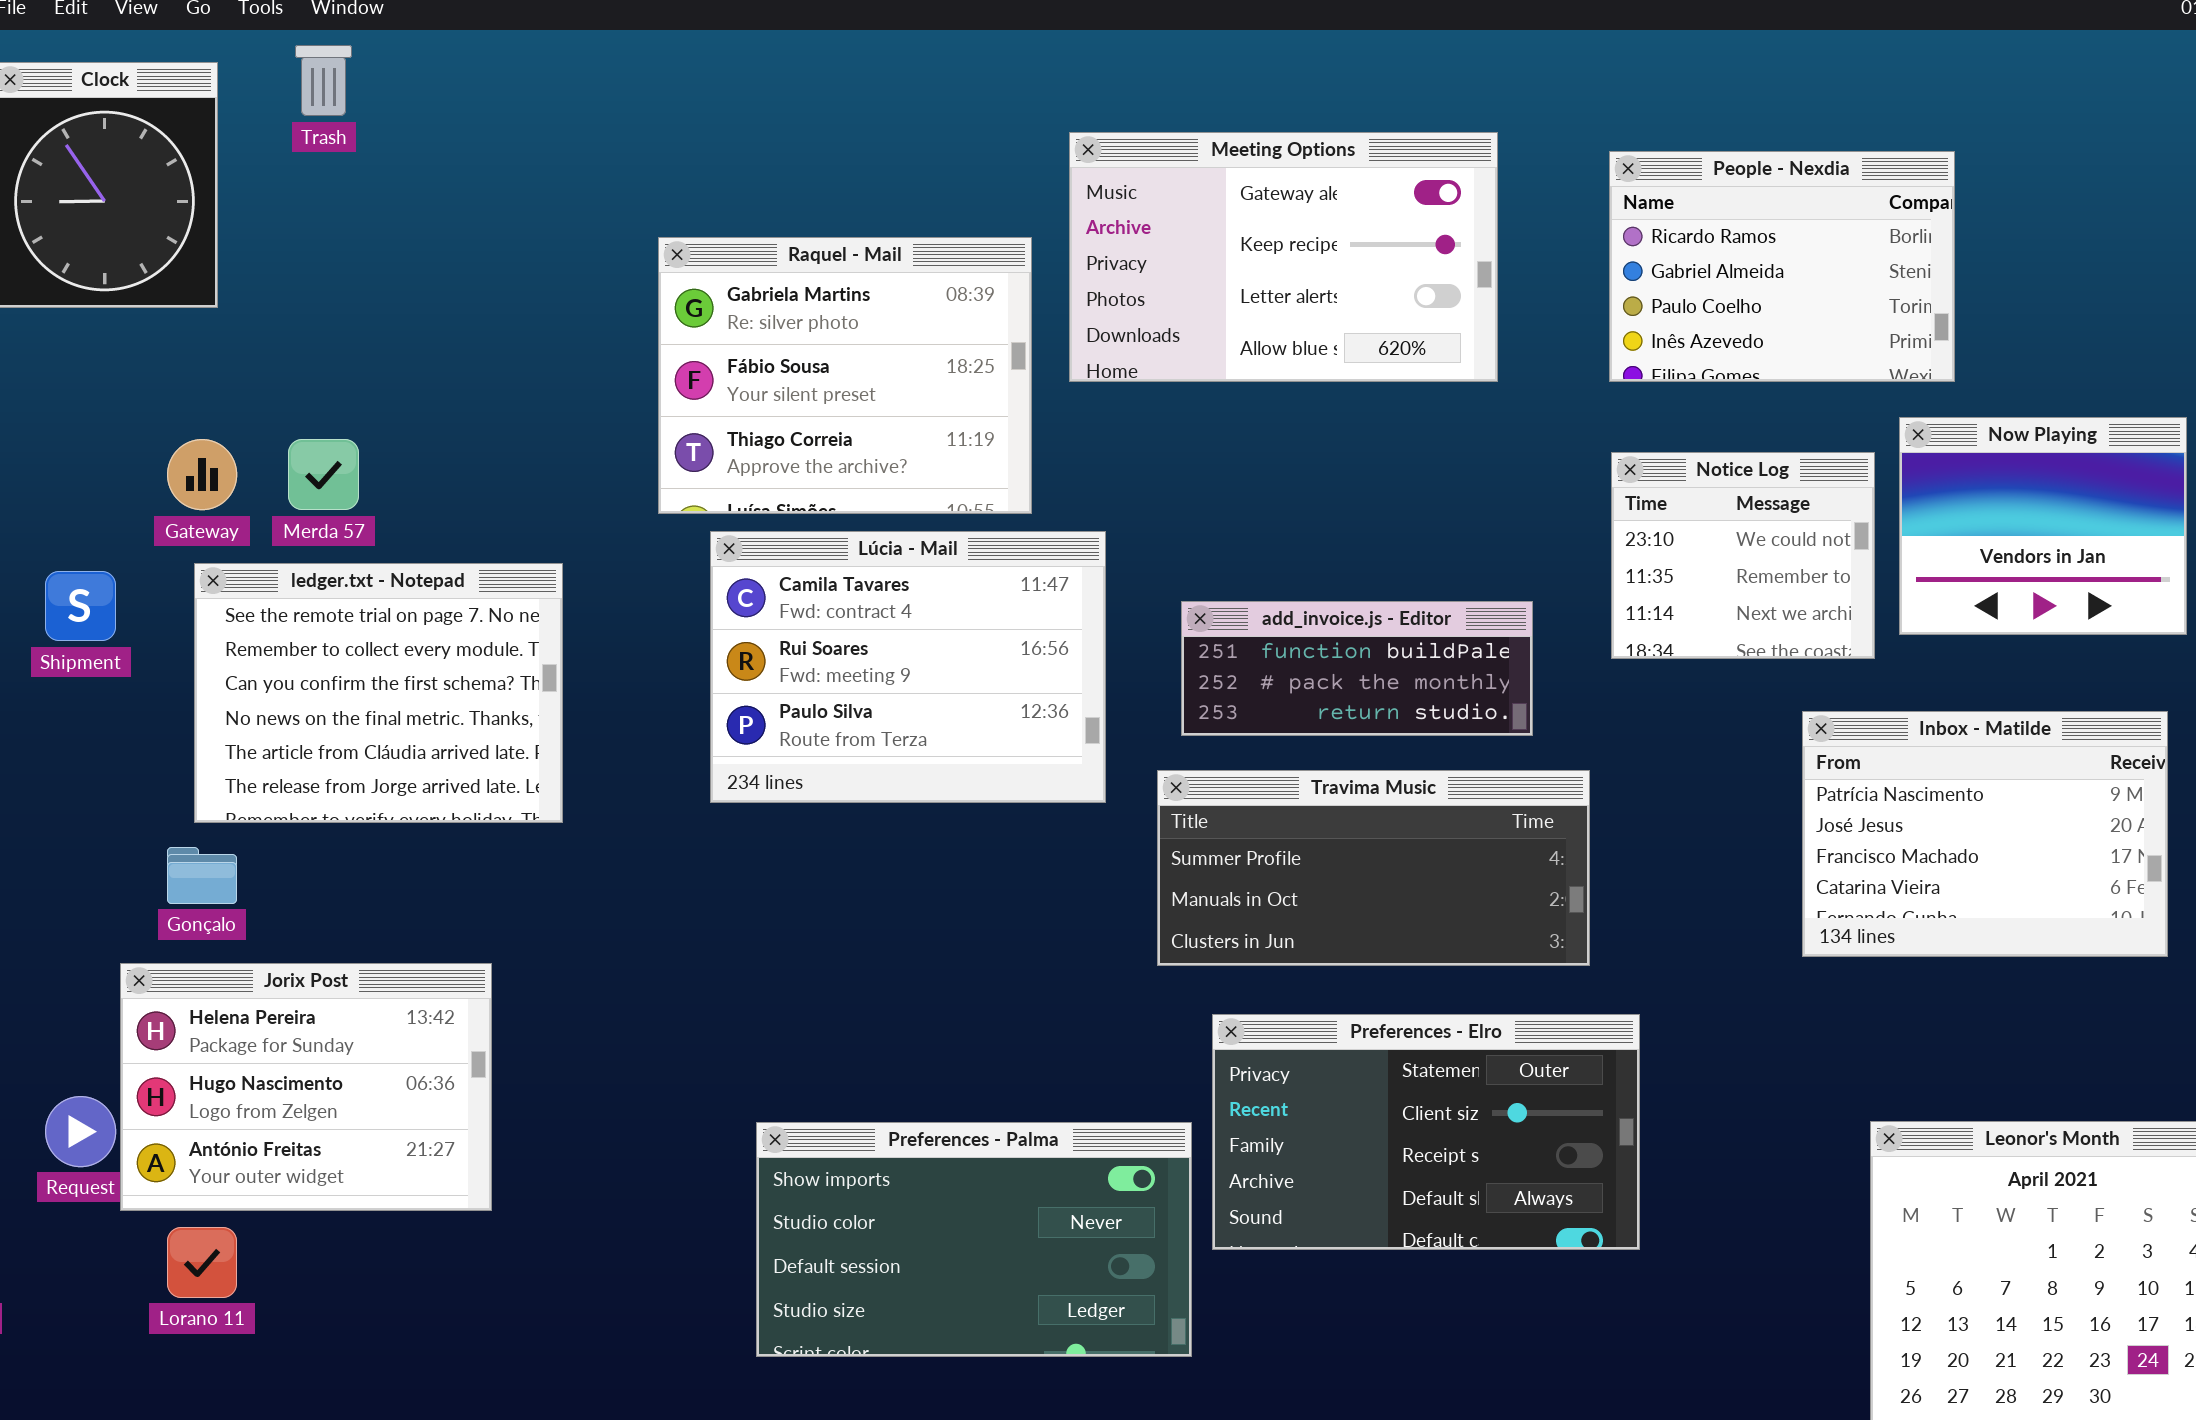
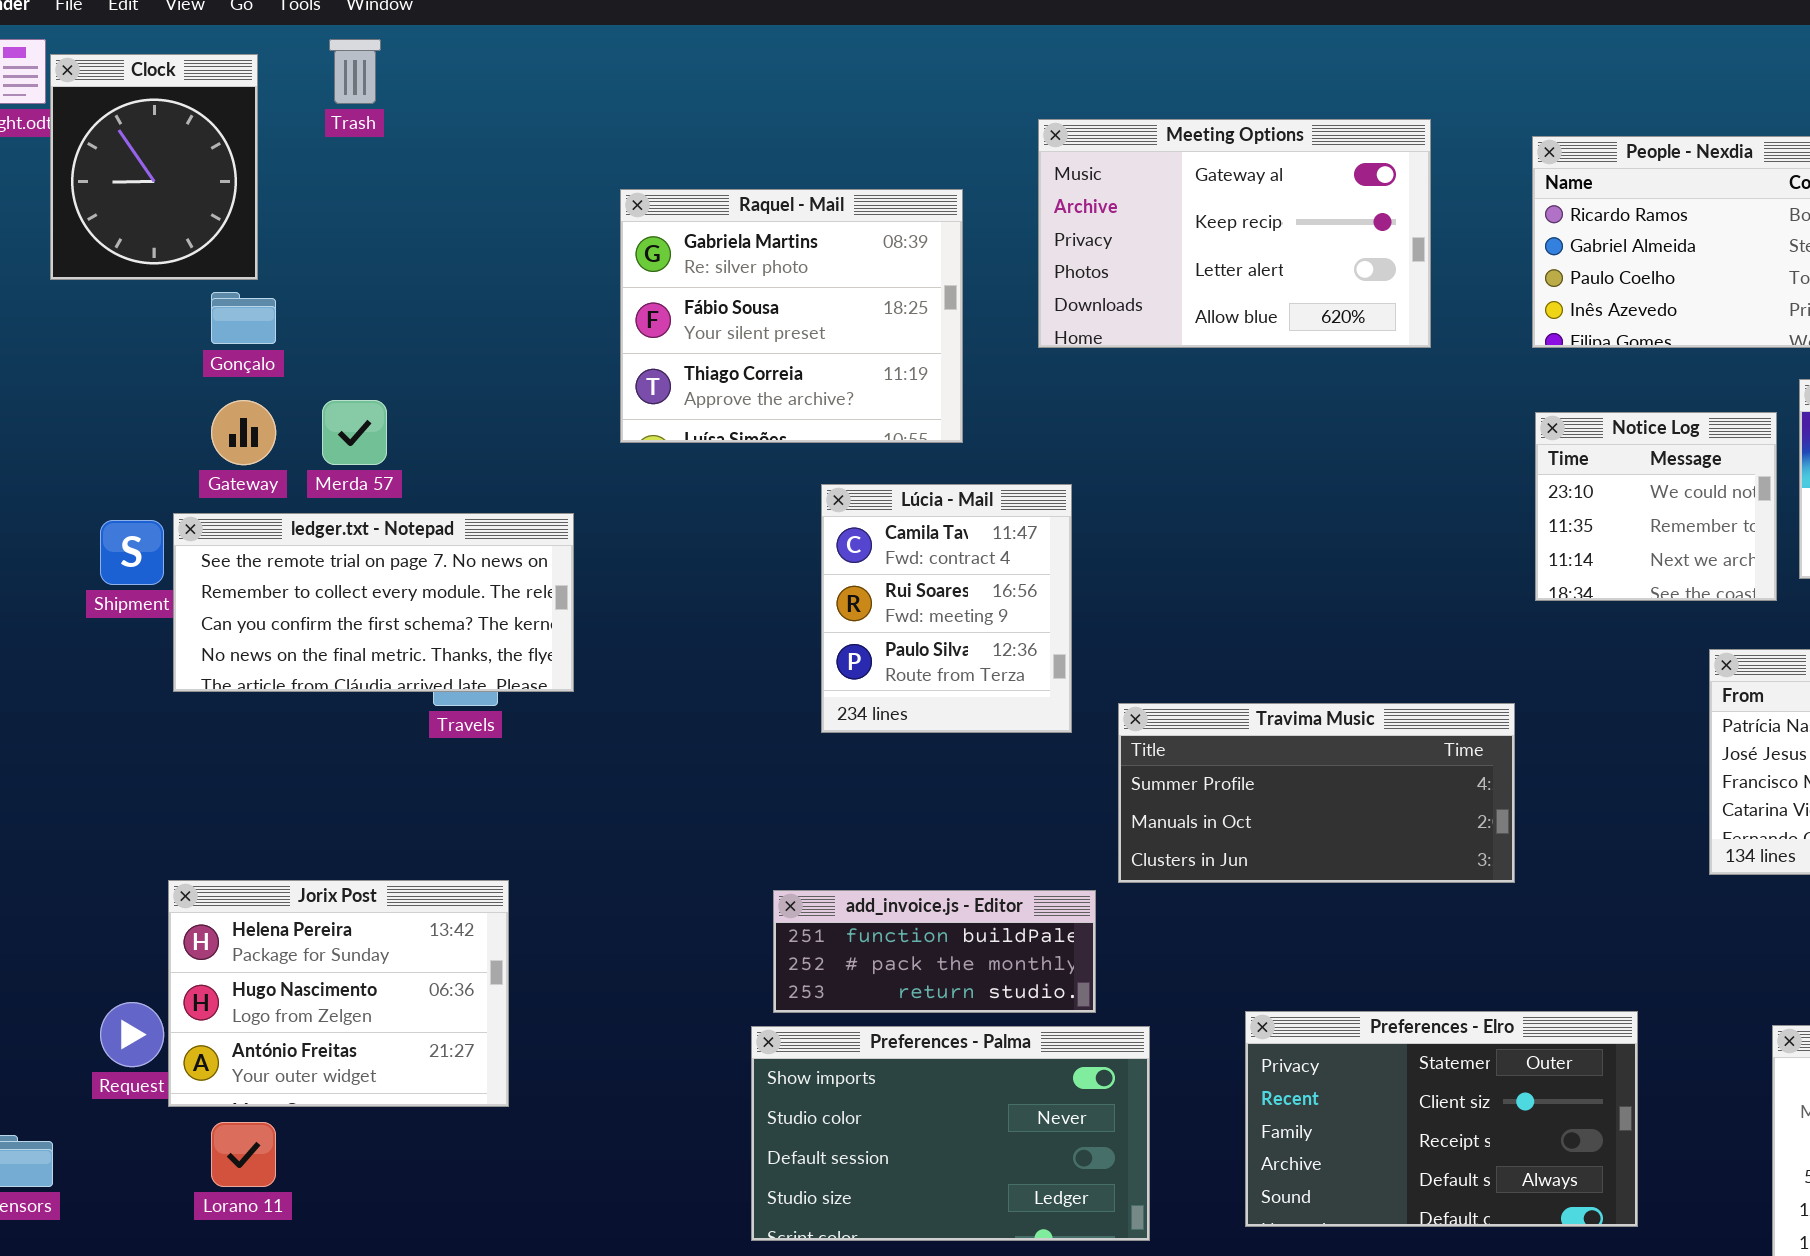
Raquel - Mail: [658,237,1032,514] -> [620,189,963,443], moved
Lúcia - Mail: [710,531,1106,803] -> [821,484,1072,733], resized
ledger.txt - Notepad: [194,563,563,823] -> [173,513,574,692], resized
add_invoice.js - Editor: [1181,601,1533,736] -> [773,890,1096,1013], moved
Gonçalo: [167,847,237,904] -> [211,292,276,344], moved
Preferences - Elro: [1212,1014,1640,1250] -> [1245,1011,1638,1227], moved

